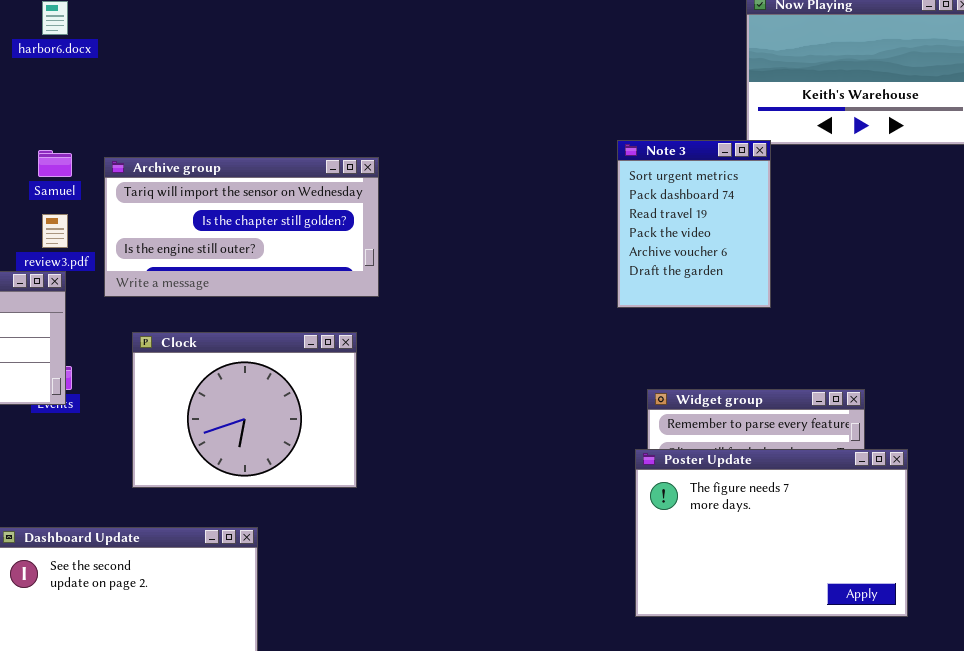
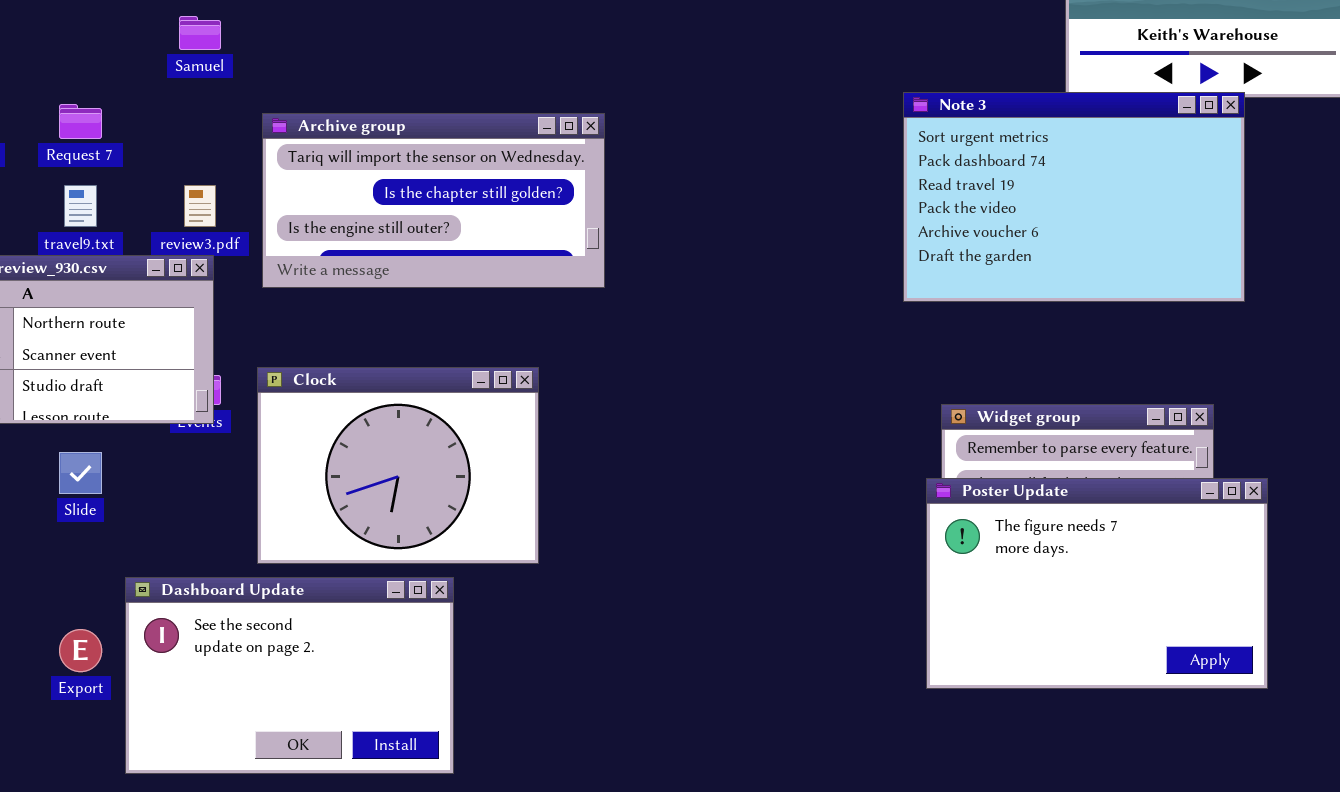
Note 3: [617,140,771,308] -> [903,92,1245,302], resized
Samuel: [38,150,72,177] -> [179,16,221,50], moved
Clock: [132,332,357,488] -> [257,367,539,564], moved

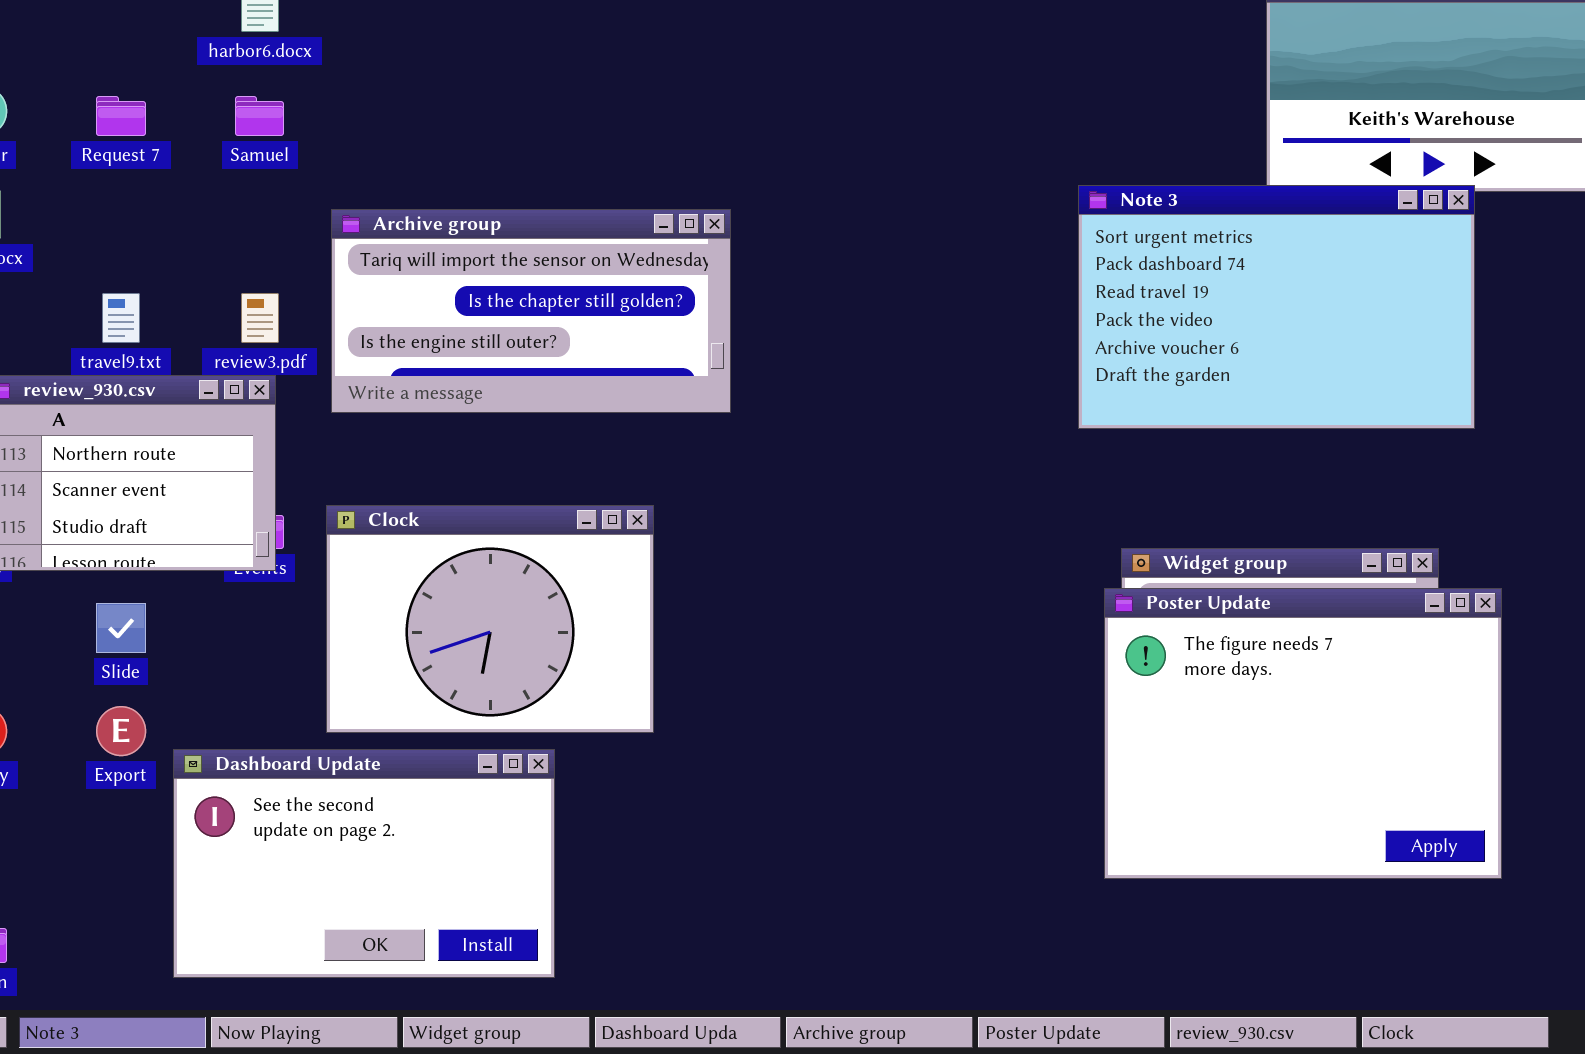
Request 7: [59,104,102,139] -> [96,96,146,136], moved
Poster Update: [926,478,1268,689] -> [1104,588,1502,879], resized
Export: [59,629,102,672] -> [96,706,146,756], moved

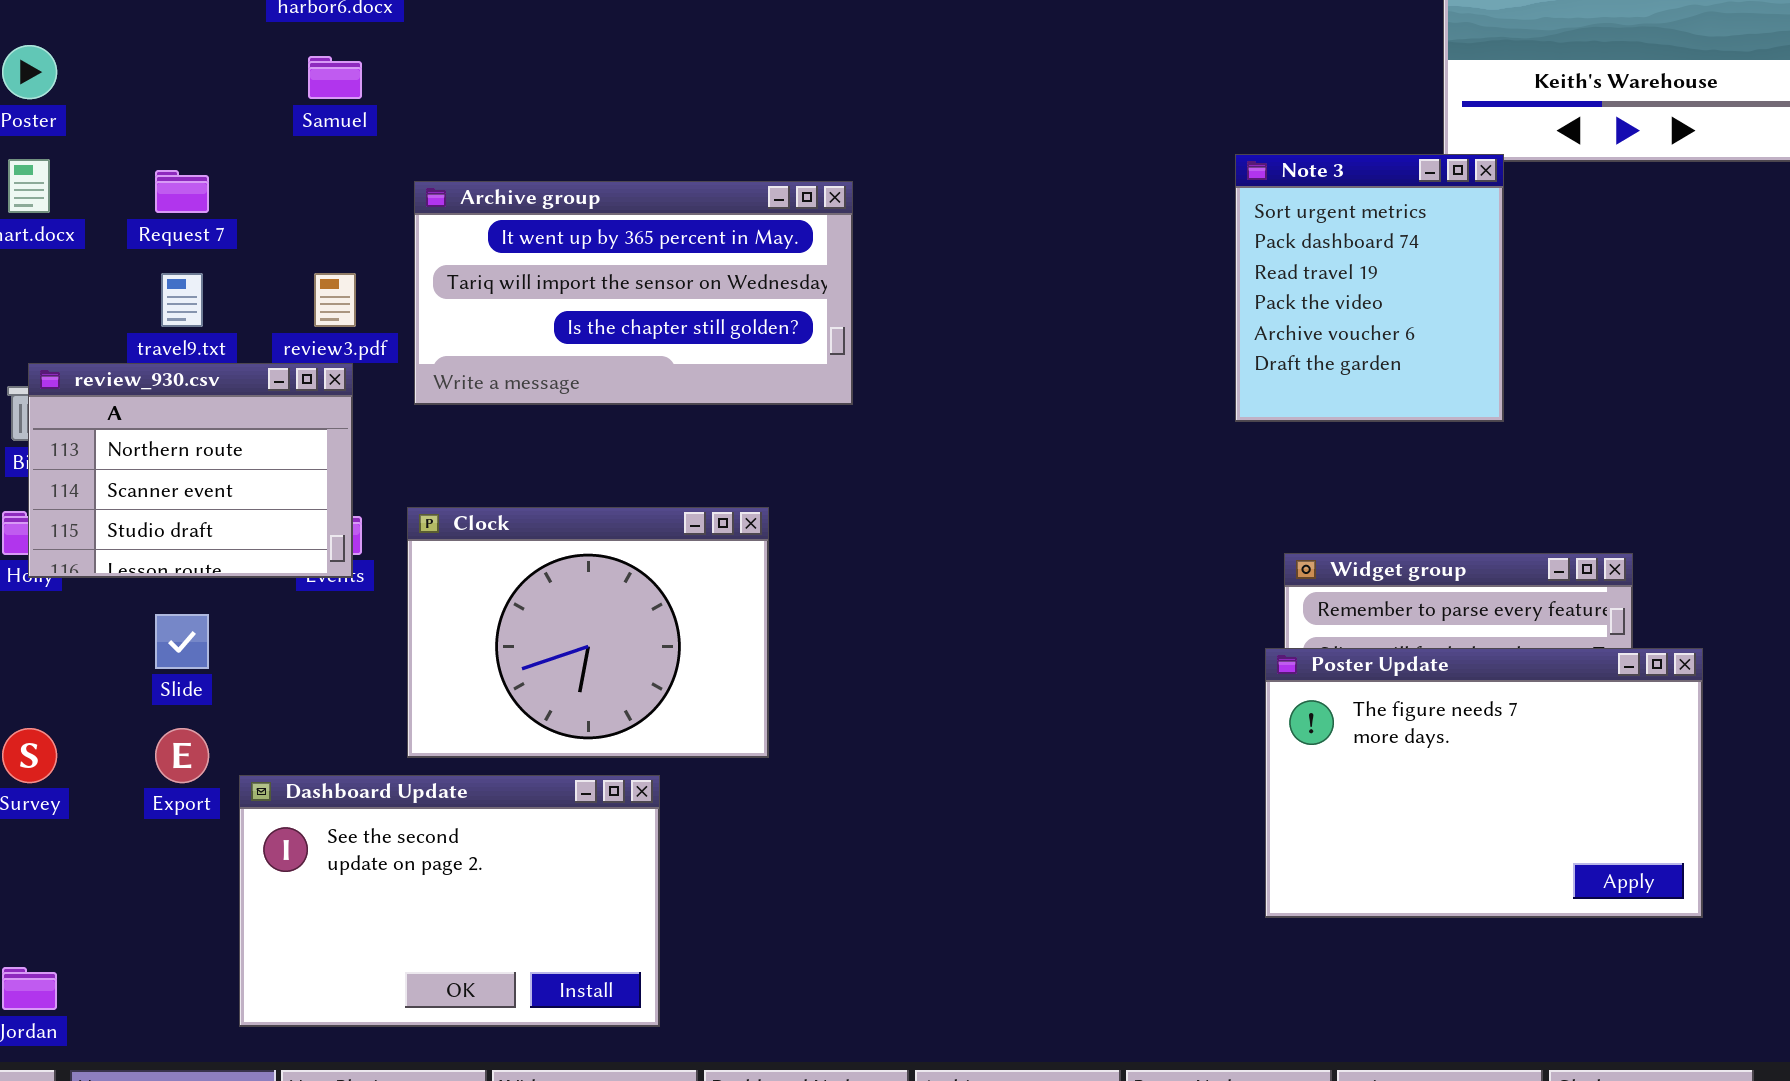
Request 7: [96,96,146,136] -> [155,170,209,213], moved
Note 3: [1078,185,1475,429] -> [1235,154,1504,422], resized
Archive group: [331,209,731,413] -> [414,181,853,405], scrolled up 1 row
Poster Update: [1104,588,1502,879] -> [1265,648,1703,918], resized

